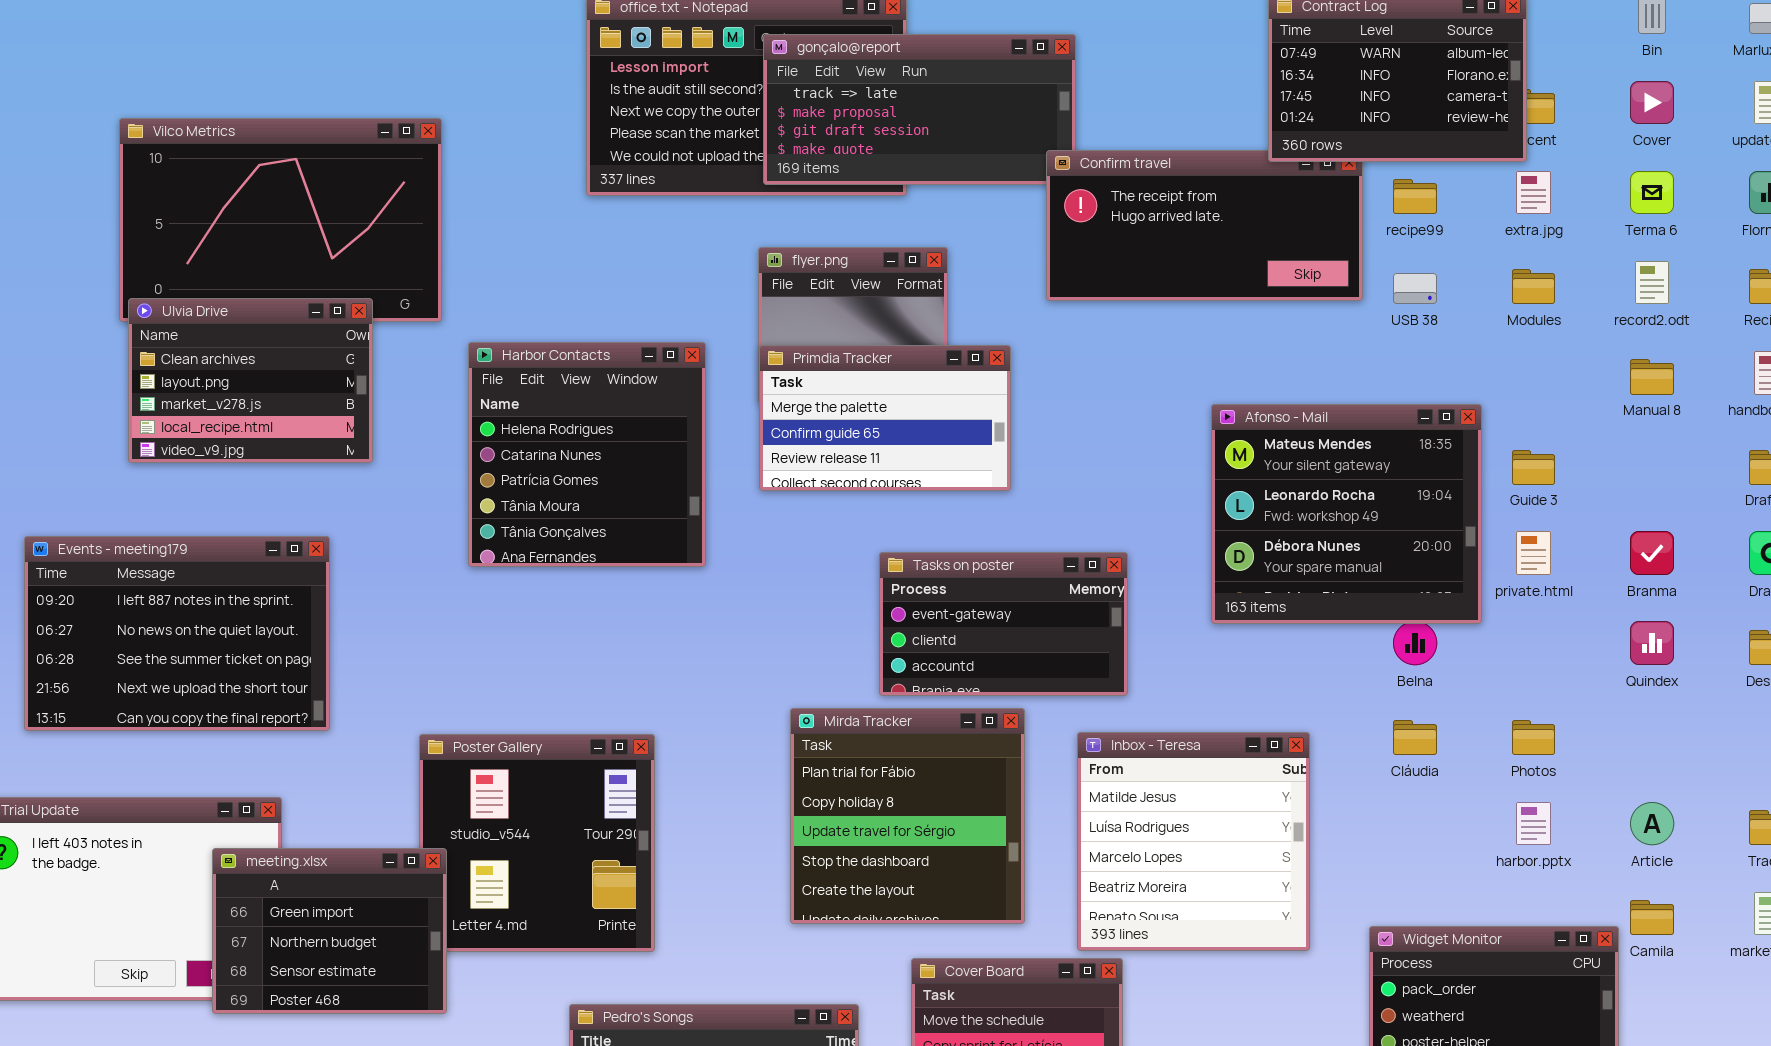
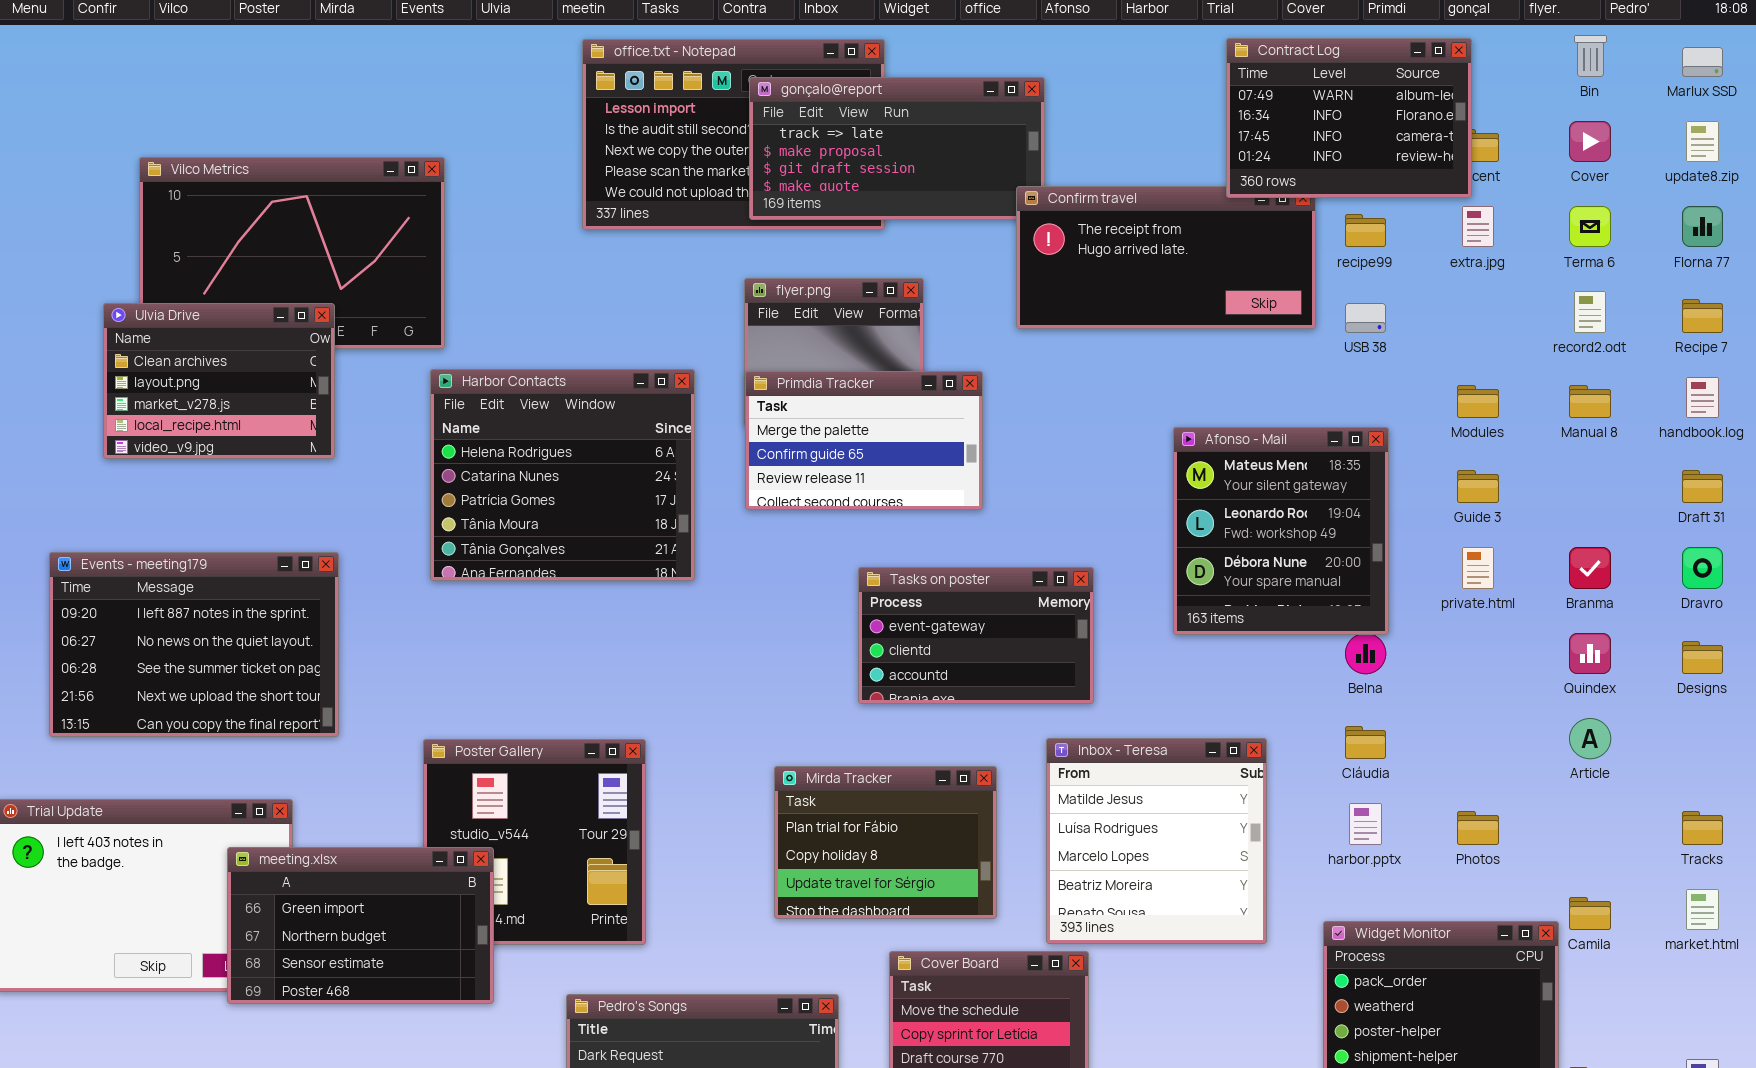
Modules: [1512,269,1555,304] -> [1457,385,1499,418], moved
Ulvia Drive: [128,298,373,463] -> [103,303,335,459], moved
Harbor Contacts: [468,342,706,567] -> [430,369,695,581], resized
Afonso - Mail: [1211,404,1482,624] -> [1173,427,1389,635], resized
Mirda Tracker: [790,708,1025,924] -> [774,766,997,919], resized
Photos: [1512,720,1555,755] -> [1457,811,1499,845], moved
harbor.pptx: [1516,802,1551,845] -> [1349,803,1382,845], moved
Article: [1630,802,1674,845] -> [1569,718,1611,759], moved
meeting.xlsx: [212,848,447,1014] -> [227,847,494,1004], resized

